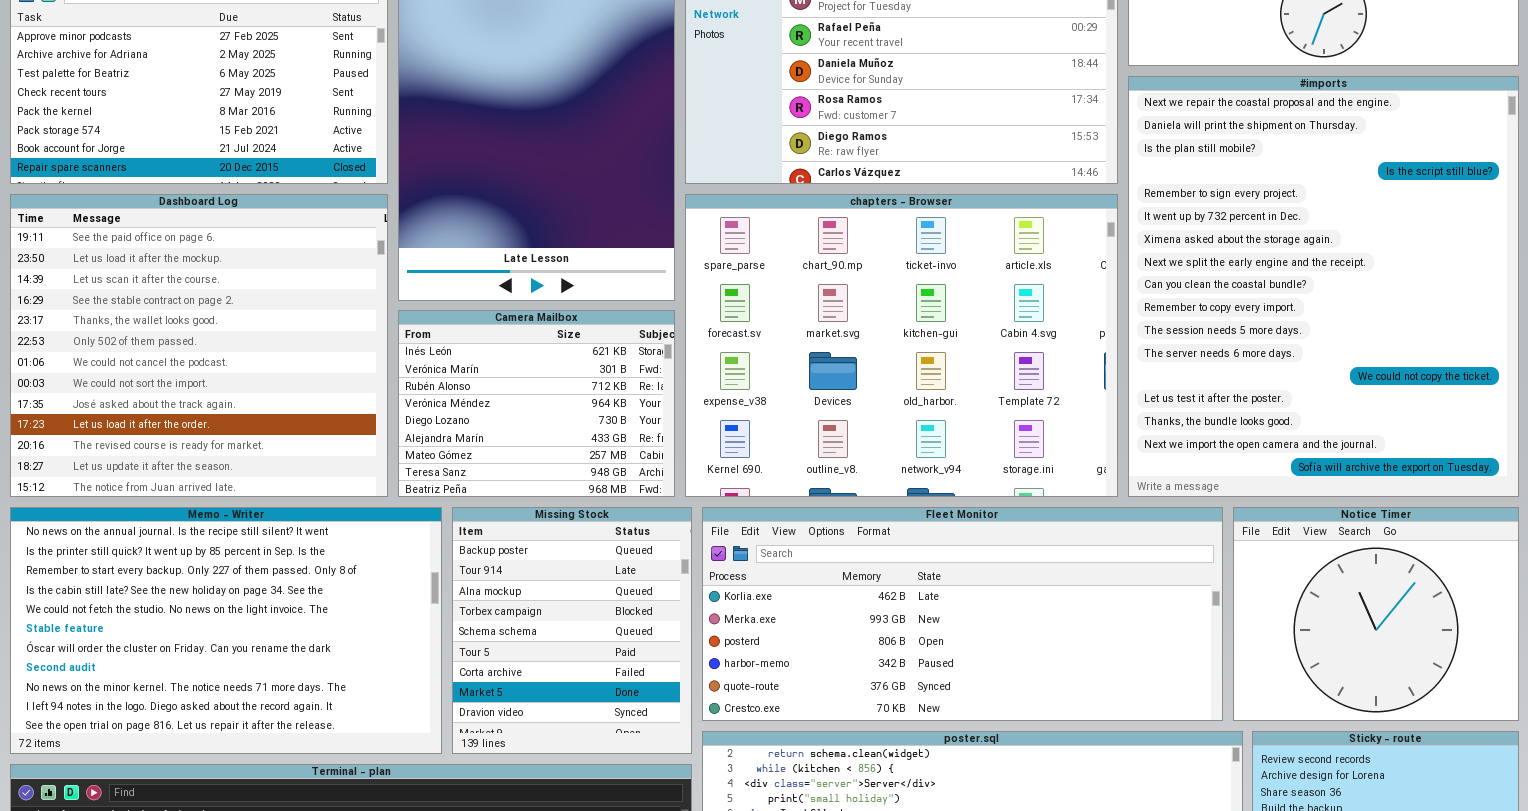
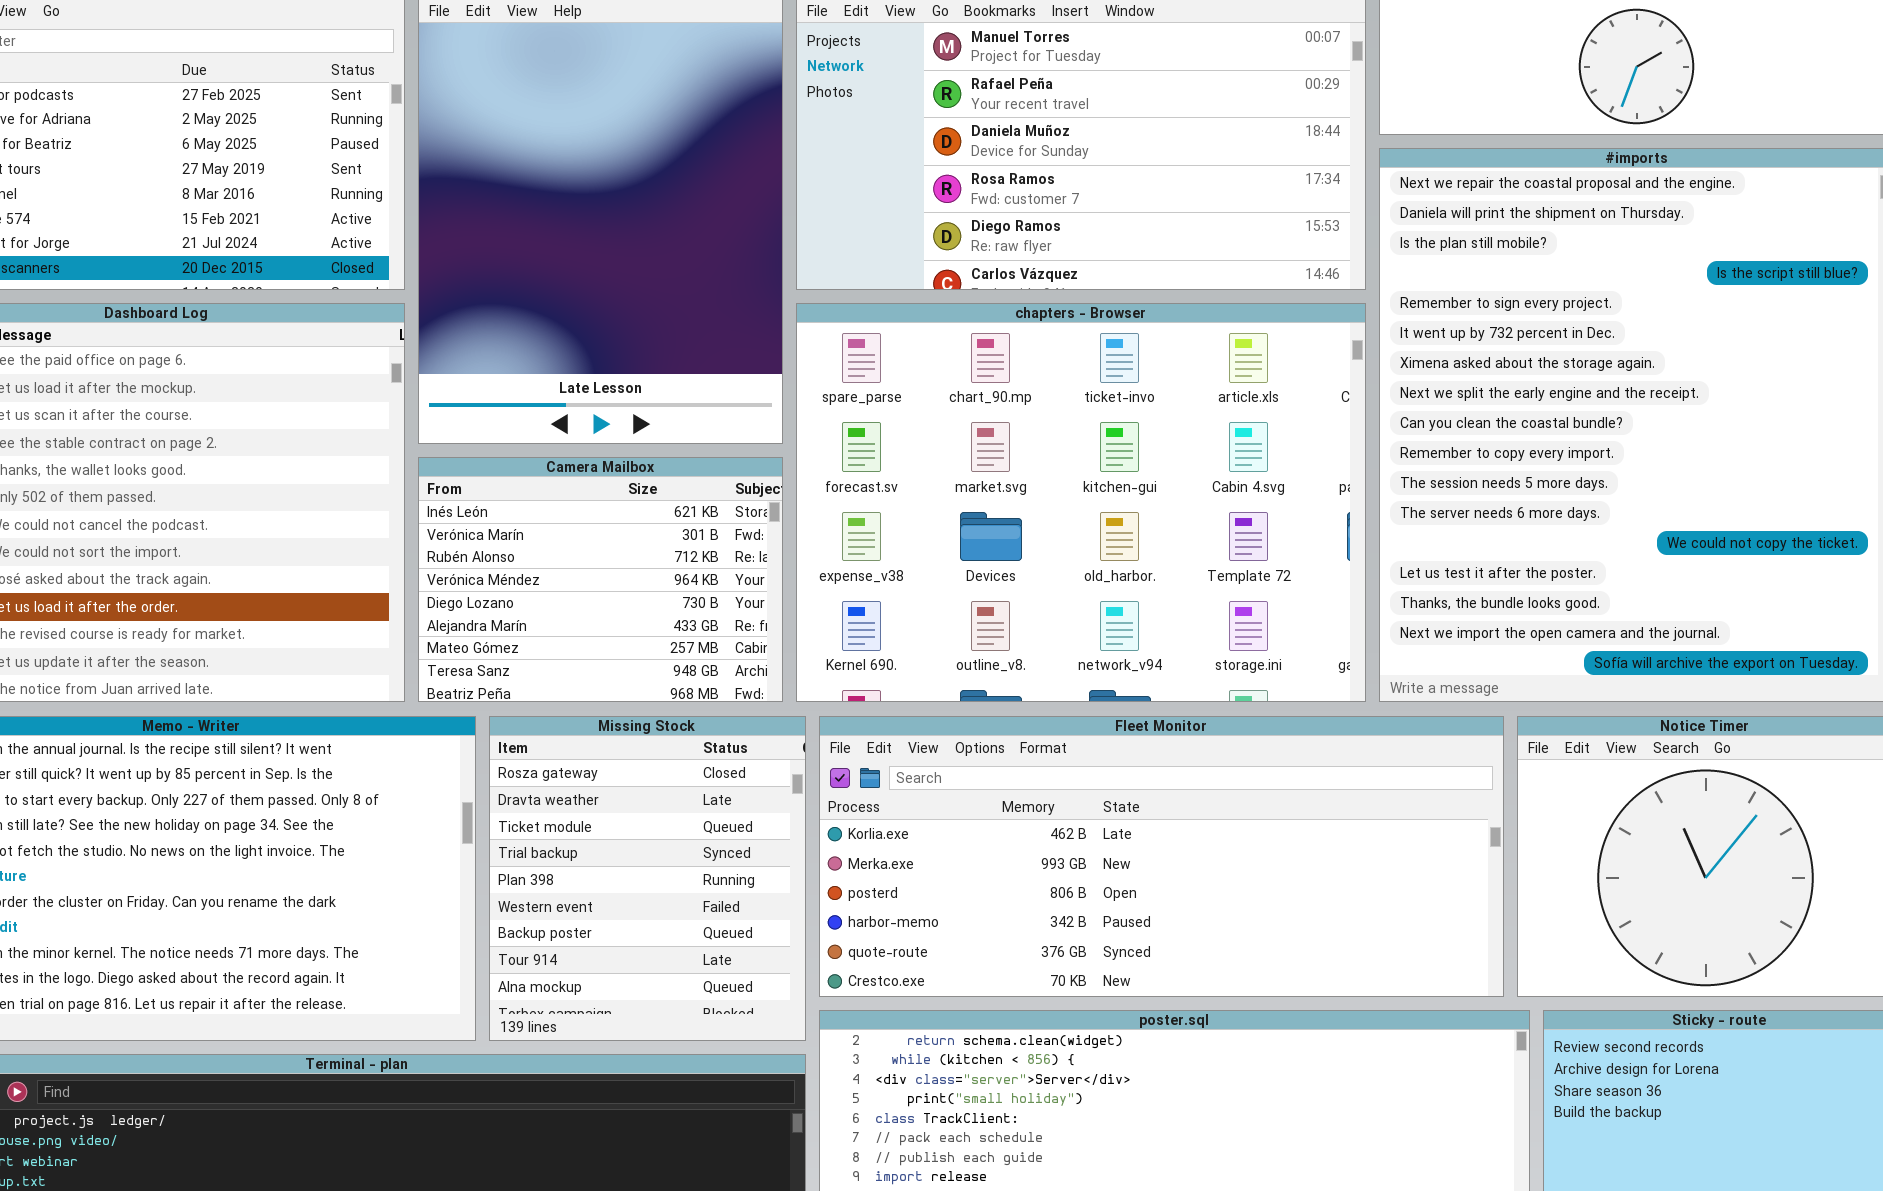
Missing Stock: [452,507,692,754] -> [489,716,806,1041], scrolled up 6 rows

